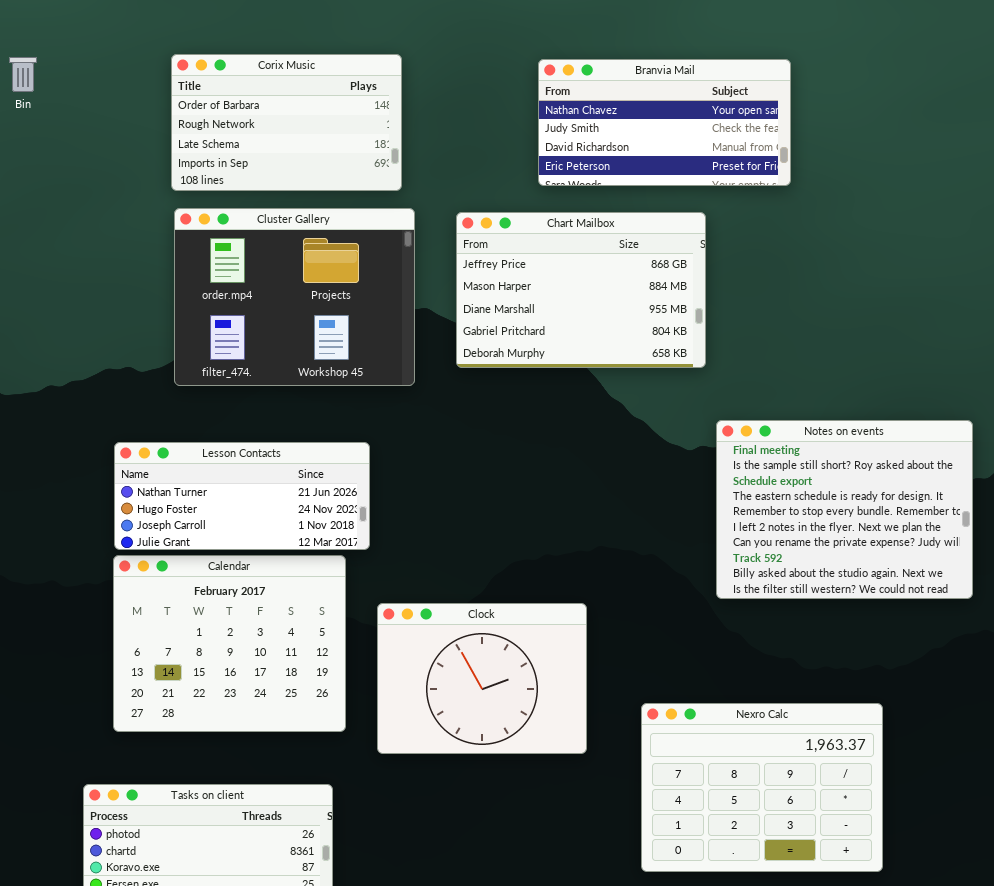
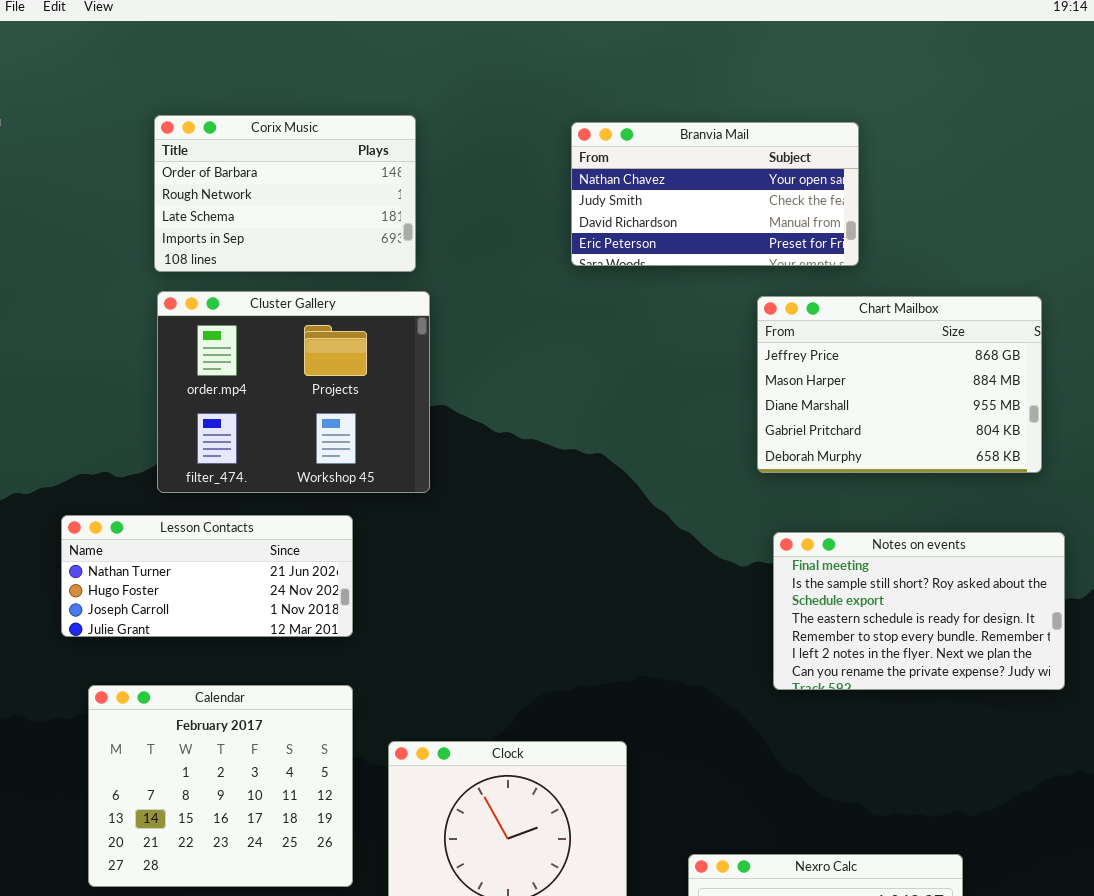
Chart Mailbox: [456,212,706,368] -> [757,296,1042,473], moved
Notes on events: [716,420,973,599] -> [773,532,1065,690], resized
Lesson Contacts: [114,442,370,550] -> [61,515,353,637], moved

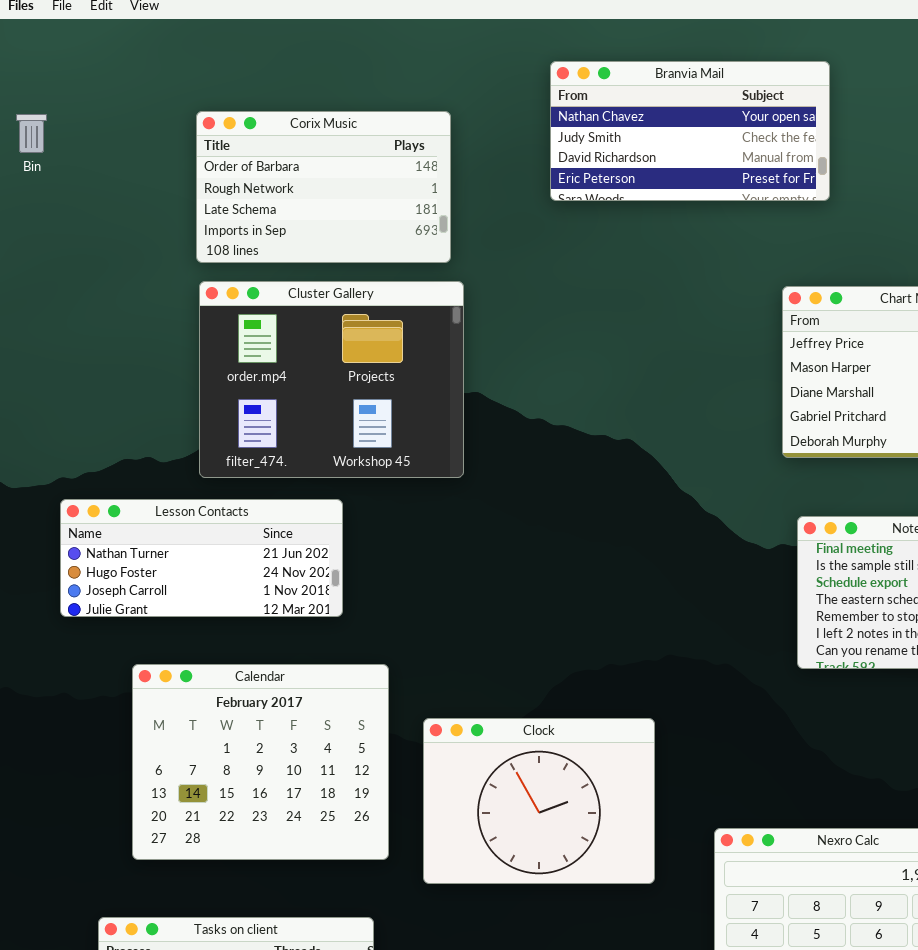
Branvia Mail: [571,122,859,266] -> [550,61,830,201], moved
Lesson Contacts: [61,515,353,637] -> [60,499,343,617], moved

